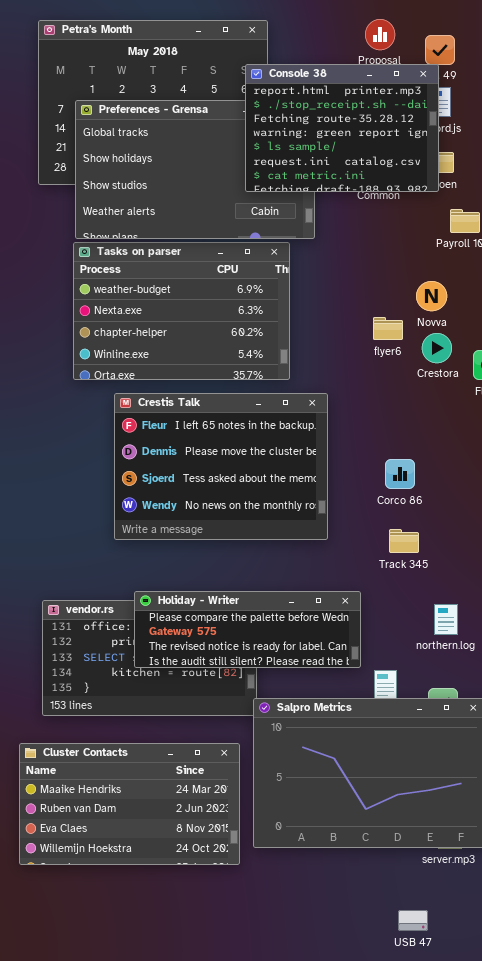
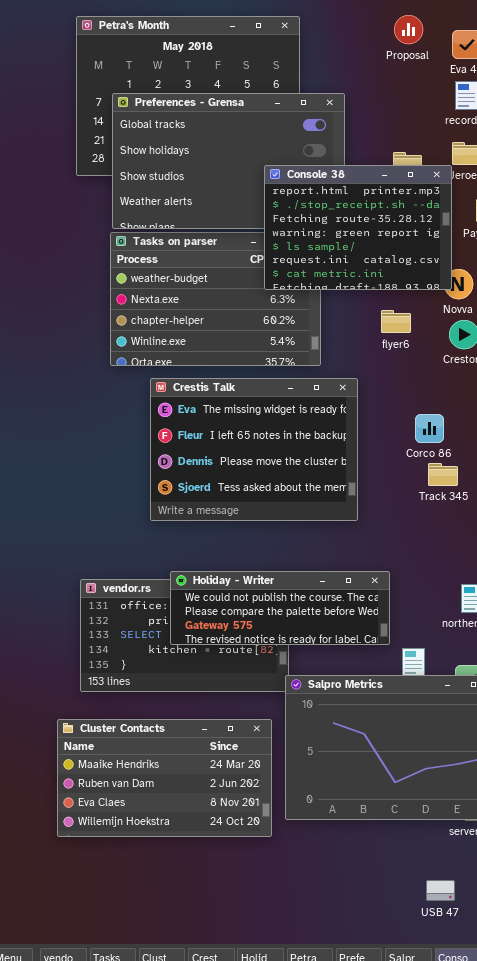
Console 38: [245,64,439,192] -> [264,165,452,290], moved
flyer6: [373,317,403,340] -> [381,310,411,333], moved
Crestis Talk: [114,393,328,540] -> [150,378,358,521], scrolled up 1 row
Corco 86: [385,459,415,489] -> [415,414,444,443], moved
Track 345: [389,529,419,553] -> [428,463,458,486], moved
Holiday - Writer: [134,591,361,668] -> [170,571,390,645], scrolled up 1 row

